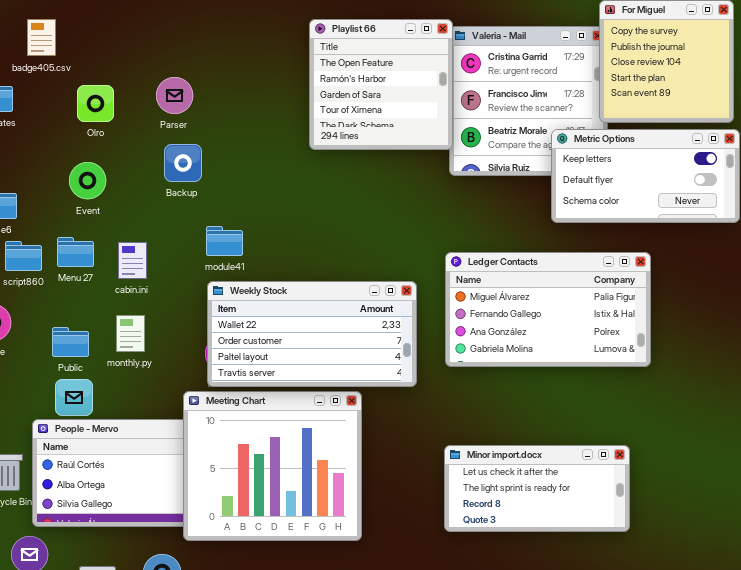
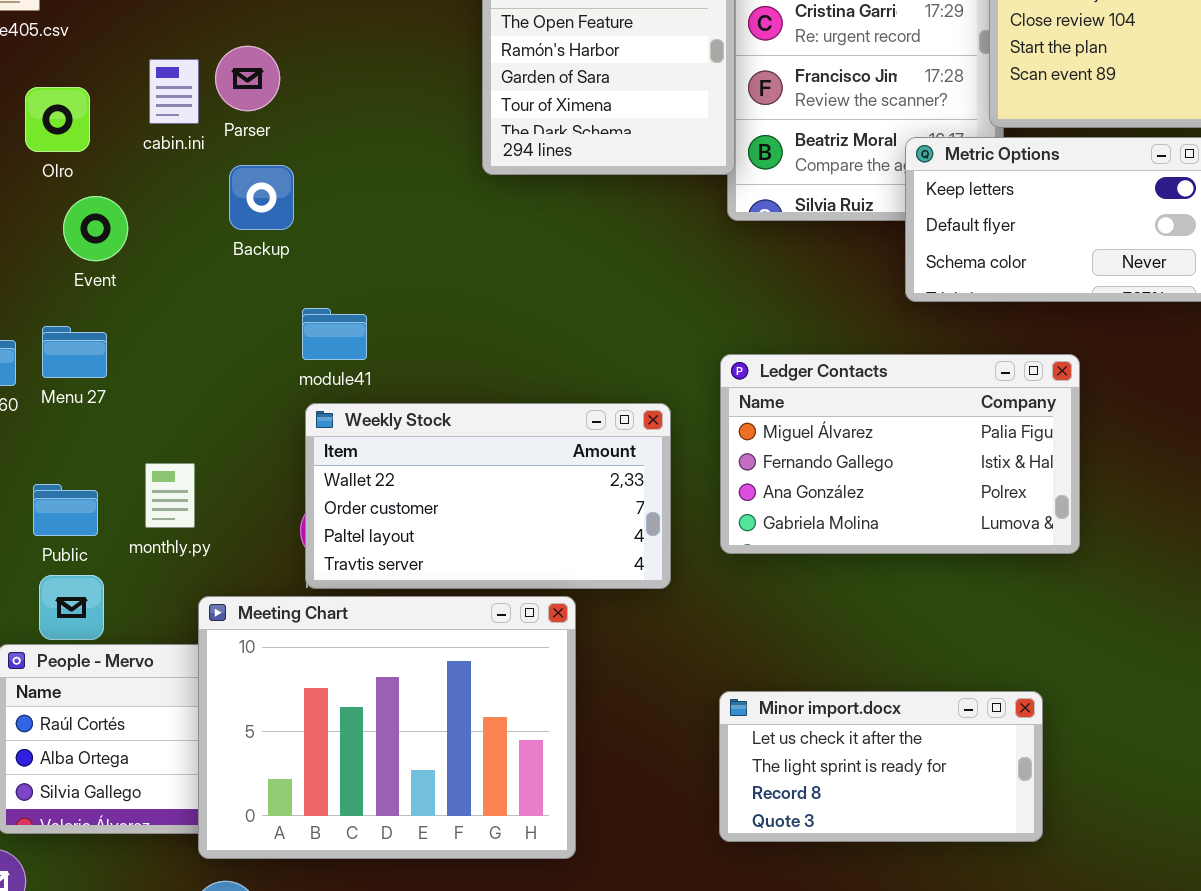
Olro: [77,85,114,122] -> [25,87,90,152], moved
cabin.ini: [118,242,147,279] -> [149,59,199,124], moved
Meeting Chart: [183,391,362,541] -> [198,596,576,859], resized

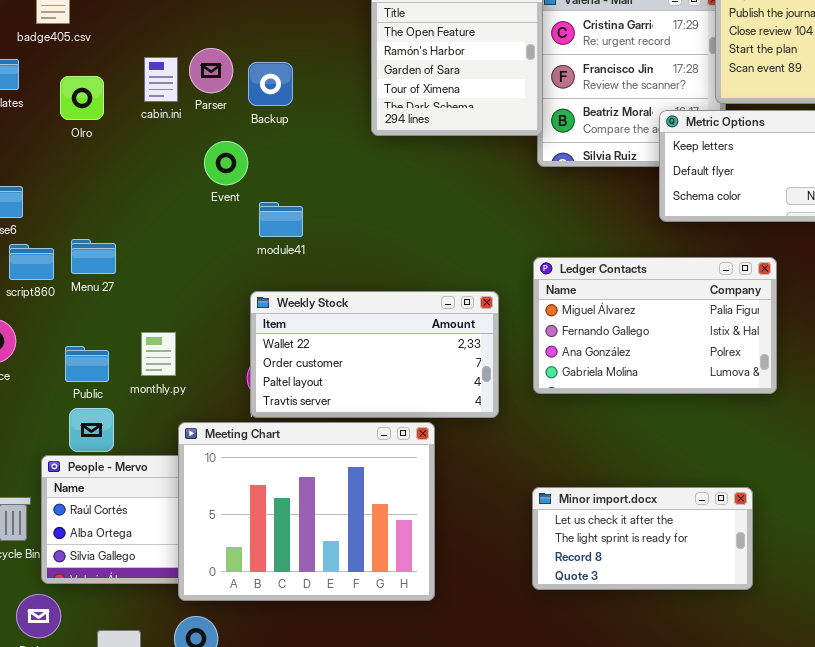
Backup: [229,165,294,230] -> [248,62,293,106], moved
Event: [63,196,128,261] -> [204,141,248,185], moved
module41: [302,308,367,360] -> [259,202,303,237], moved

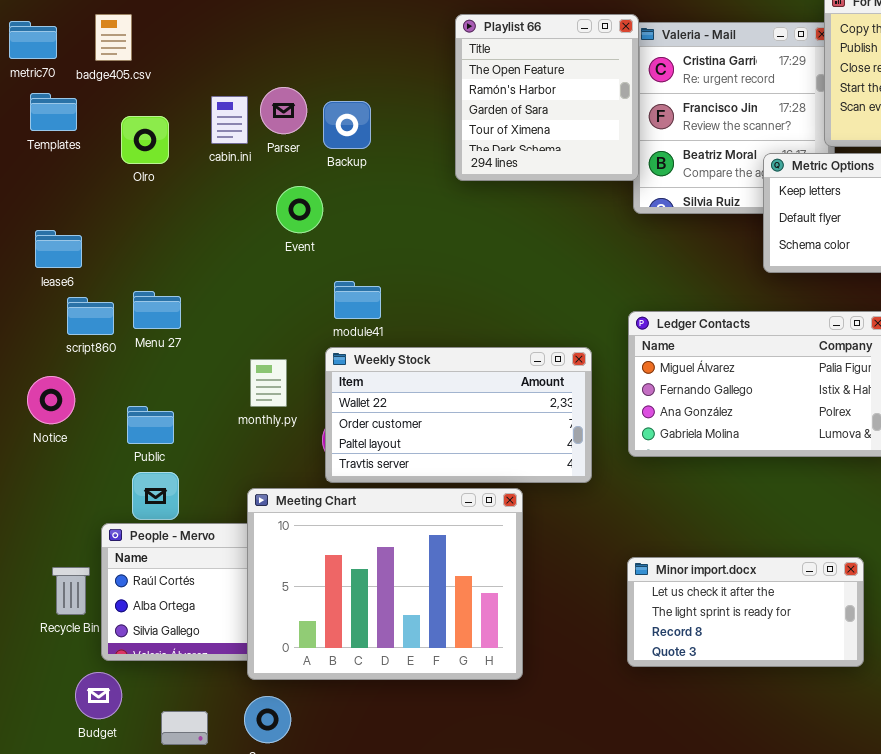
module41: [259,202,303,237] -> [334,281,381,319], moved
monthly.py: [141,332,176,376] -> [250,359,287,407], moved

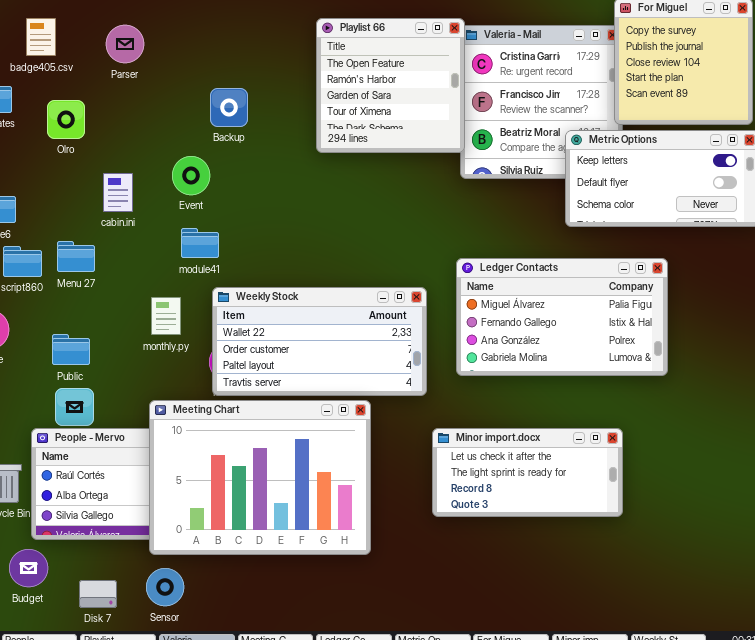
Parser: [260,87,307,134] -> [106,25,144,63], moved
cabin.ini: [211,96,248,144] -> [103,173,133,212], moved
module41: [334,281,381,319] -> [181,228,219,258], moved
Minor import.docx: [627,557,864,667] -> [432,428,623,517], moved

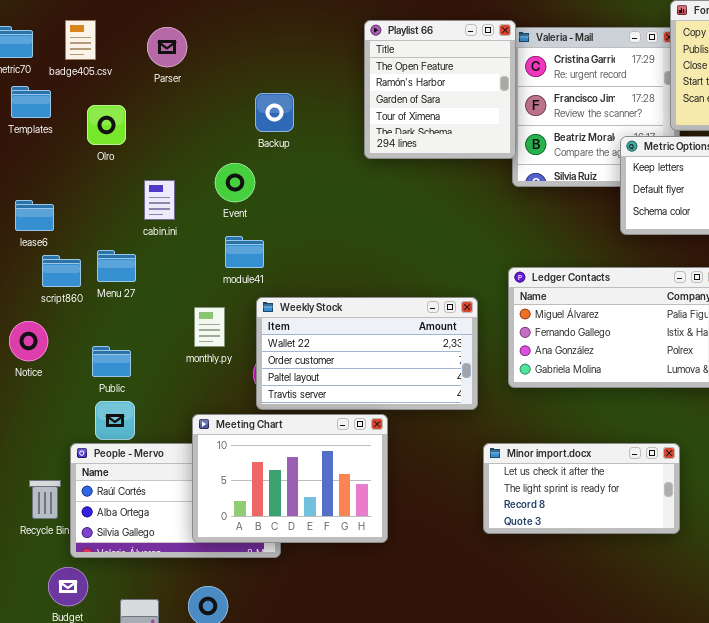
Meeting Chart: [149,400,371,555] -> [192,414,388,543], resized

